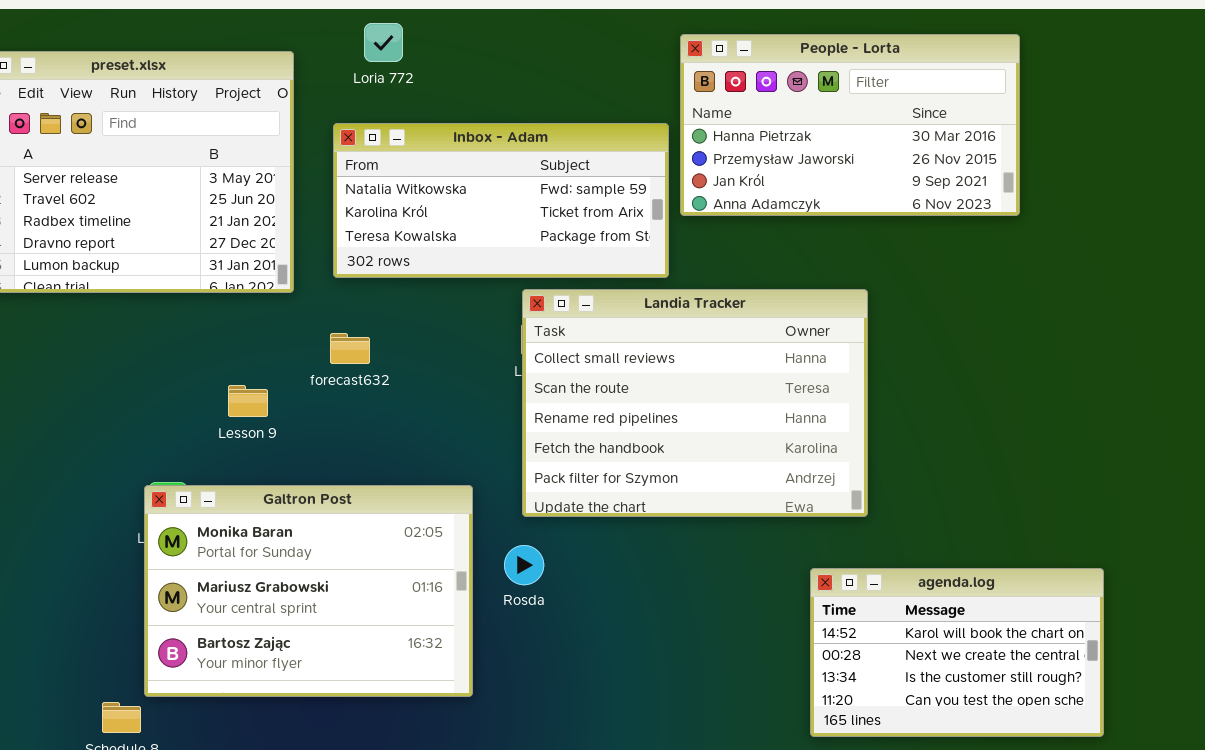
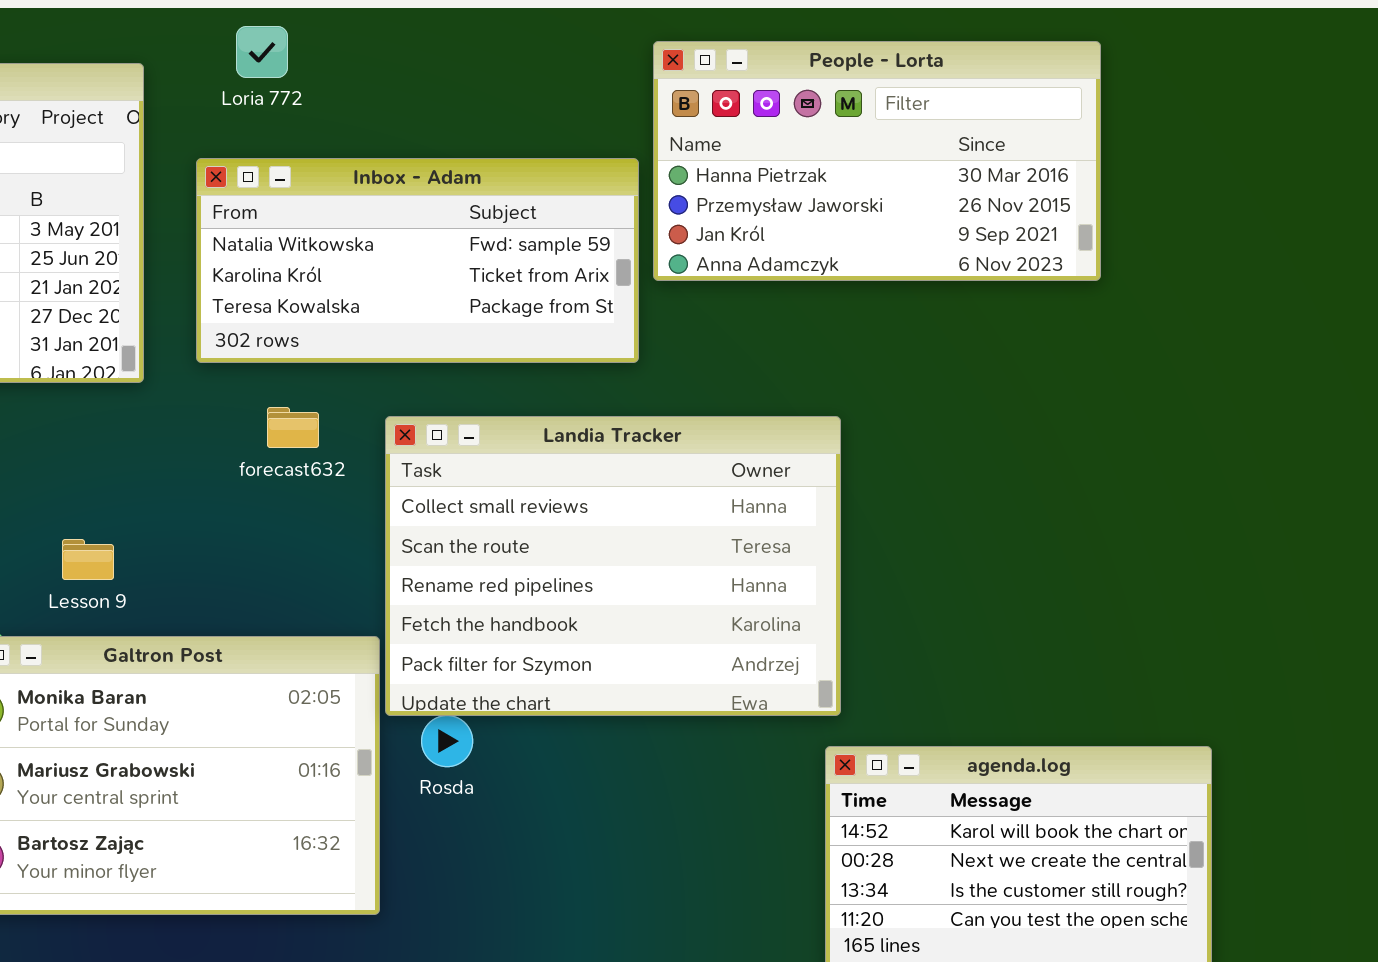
Landia Tracker: [522,289,868,517] -> [385,416,841,716], moved
forecast632: [330,333,370,364] -> [267,407,319,448], moved
Lesson 9: [228,385,268,417] -> [62,539,114,580], moved

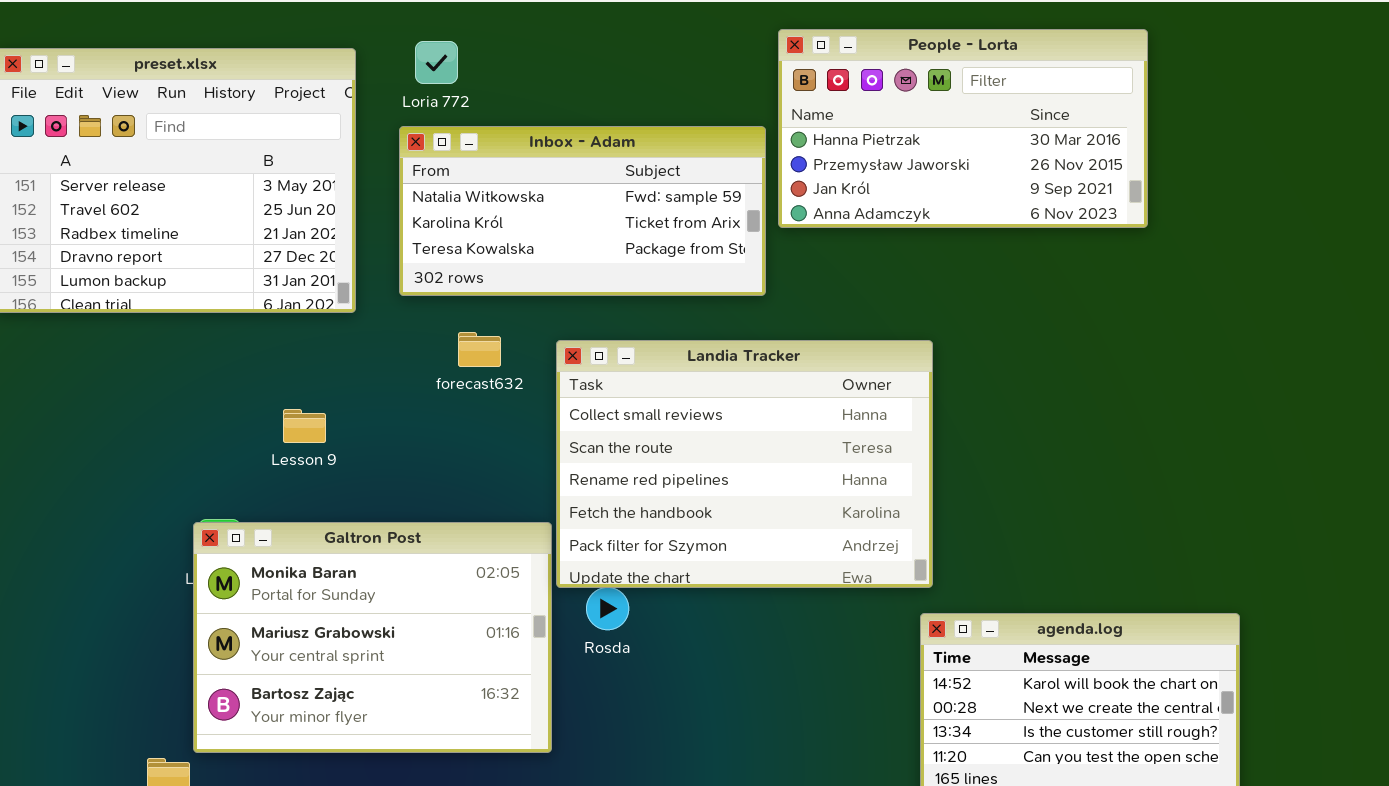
Loria 772: [236,26,288,78] -> [415,41,458,84], moved
Lesson 9: [62,539,114,580] -> [283,409,326,443], moved

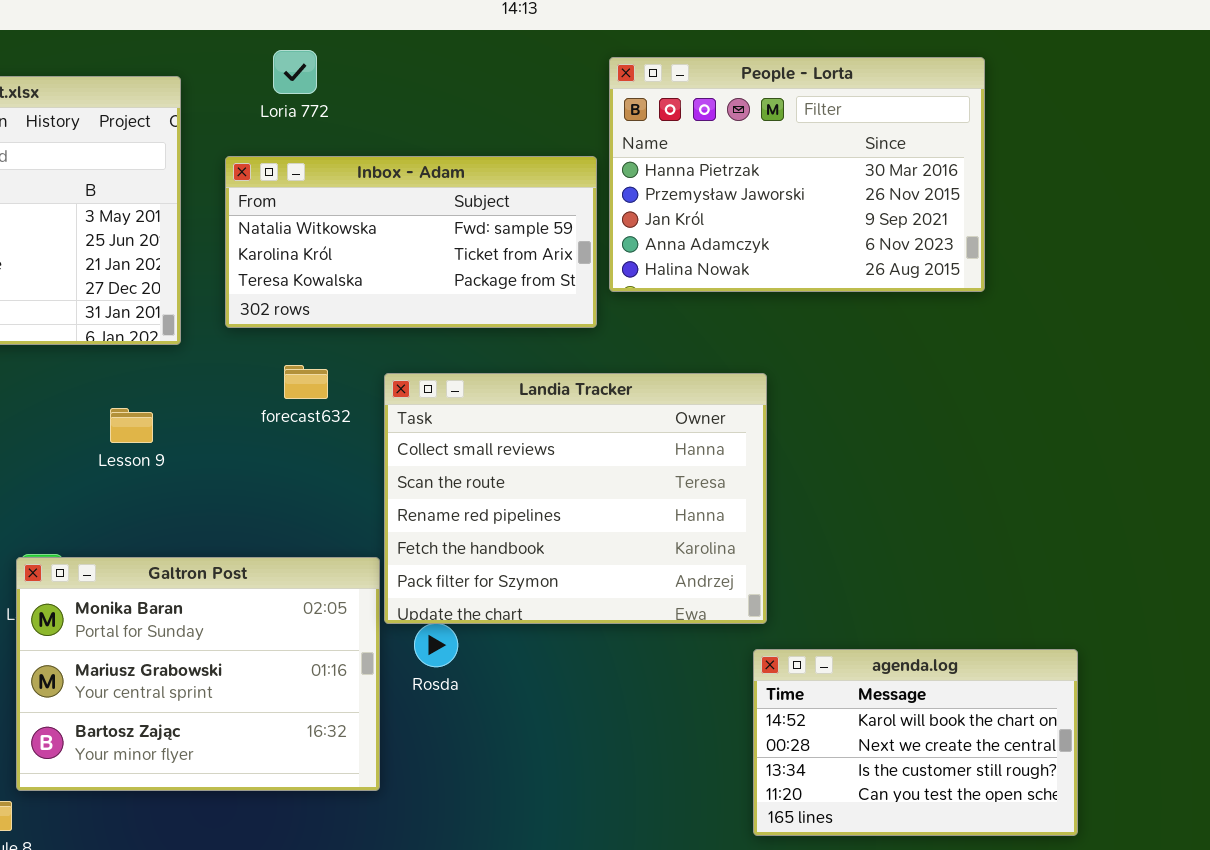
People - Lorta: [778,29,1148,228] -> [609,57,985,292], resized
Loria 772: [415,41,458,84] -> [273,50,317,94], moved
Lesson 9: [283,409,326,443] -> [110,408,153,443], moved

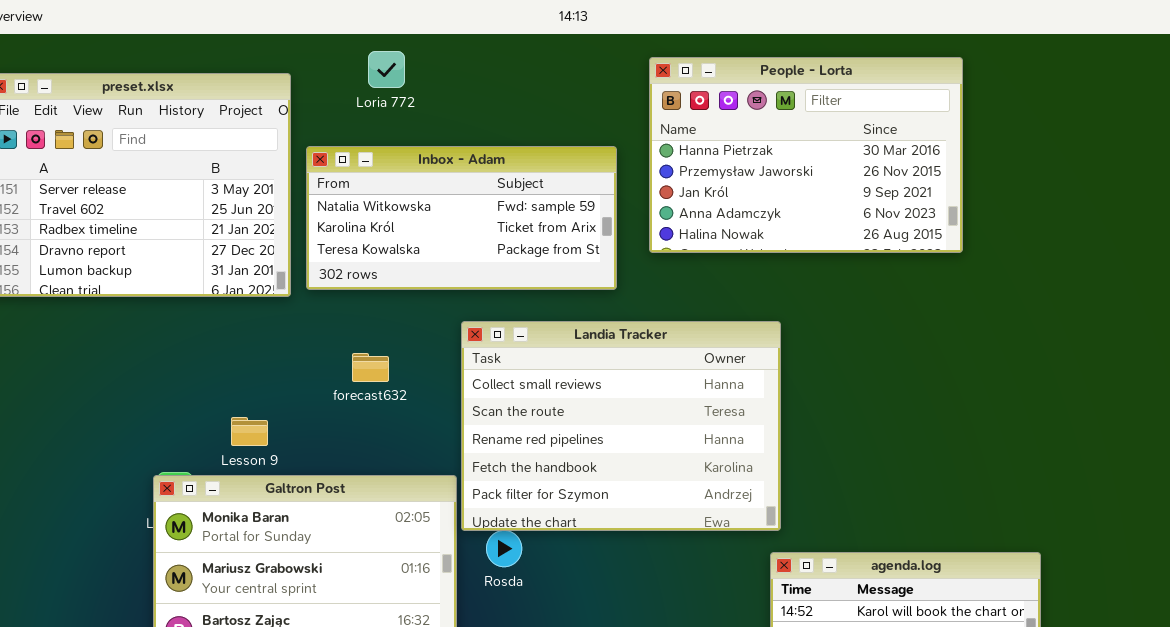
Inbox - Adam: [225,156,597,328] -> [306,146,617,290], moved
forecast632: [284,365,328,399] -> [352,353,389,382], moved
Lesson 9: [110,408,153,443] -> [231,417,268,446], moved

